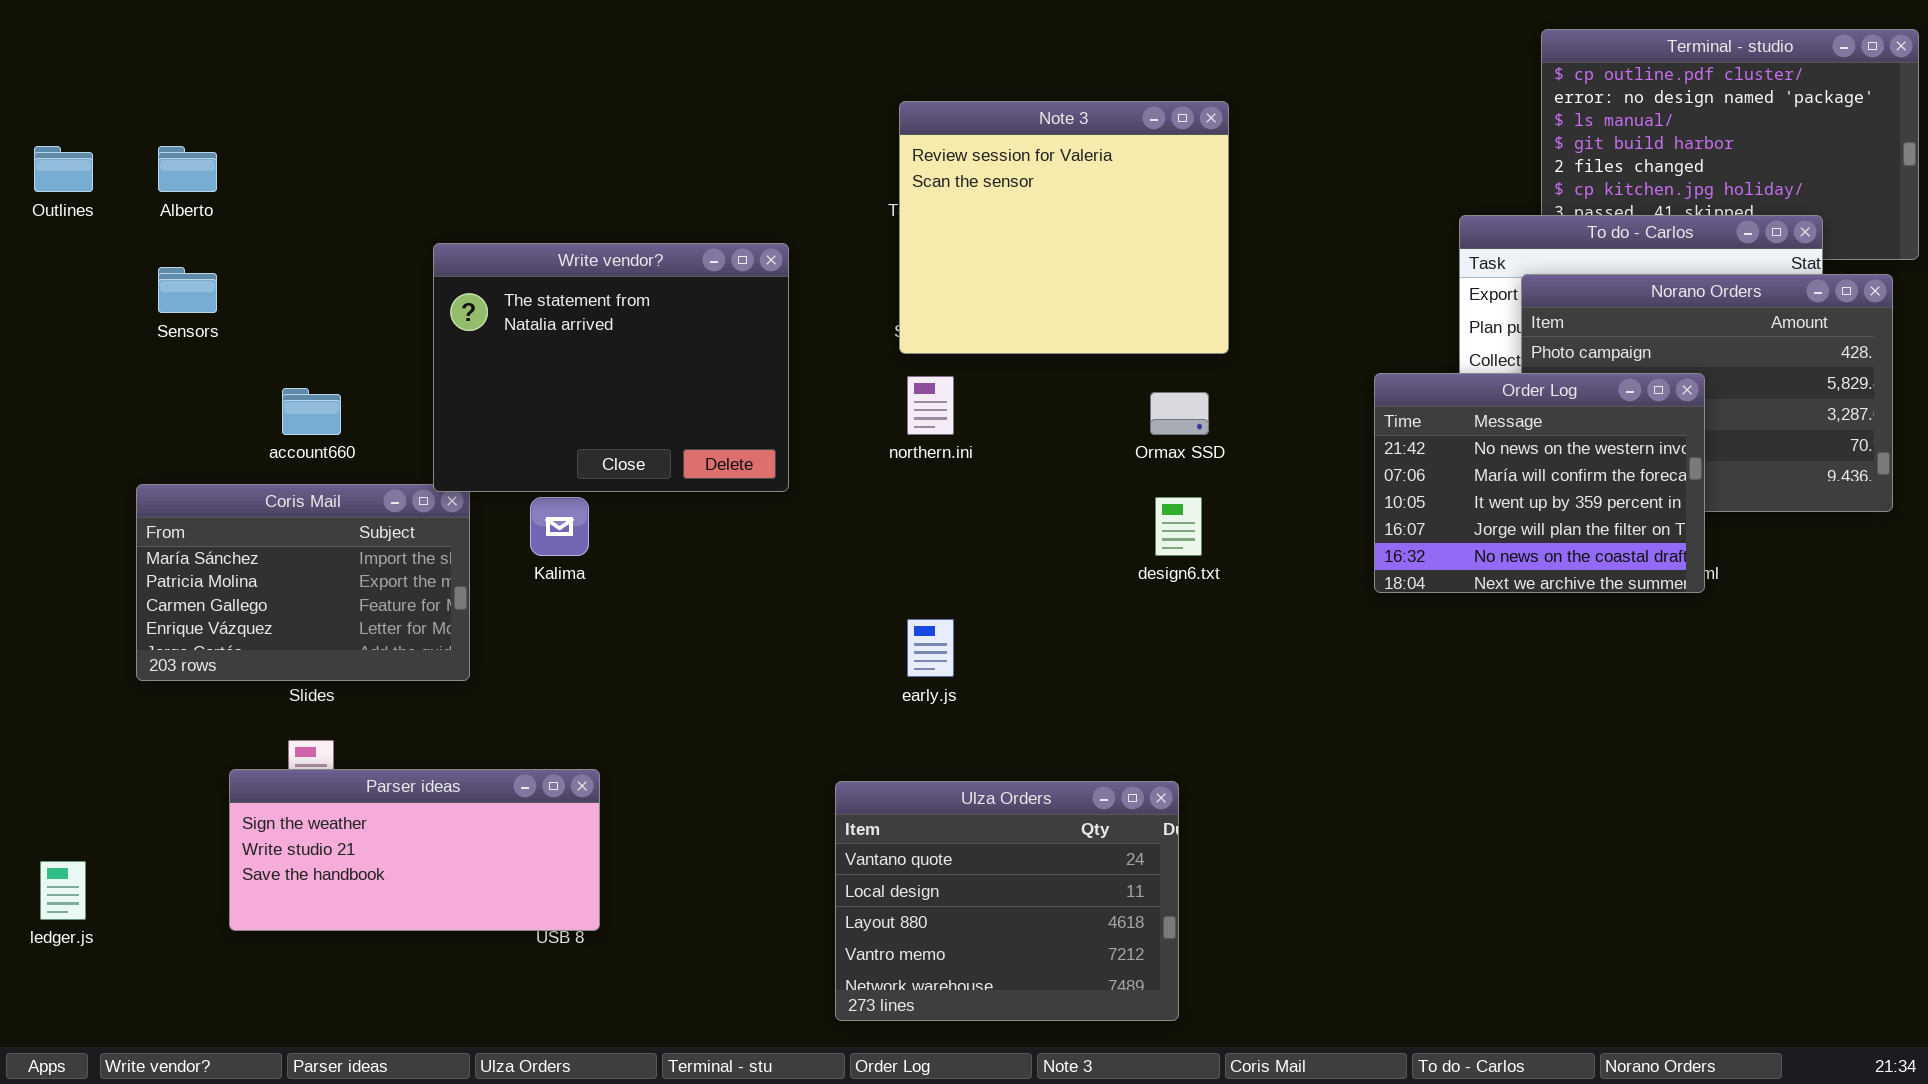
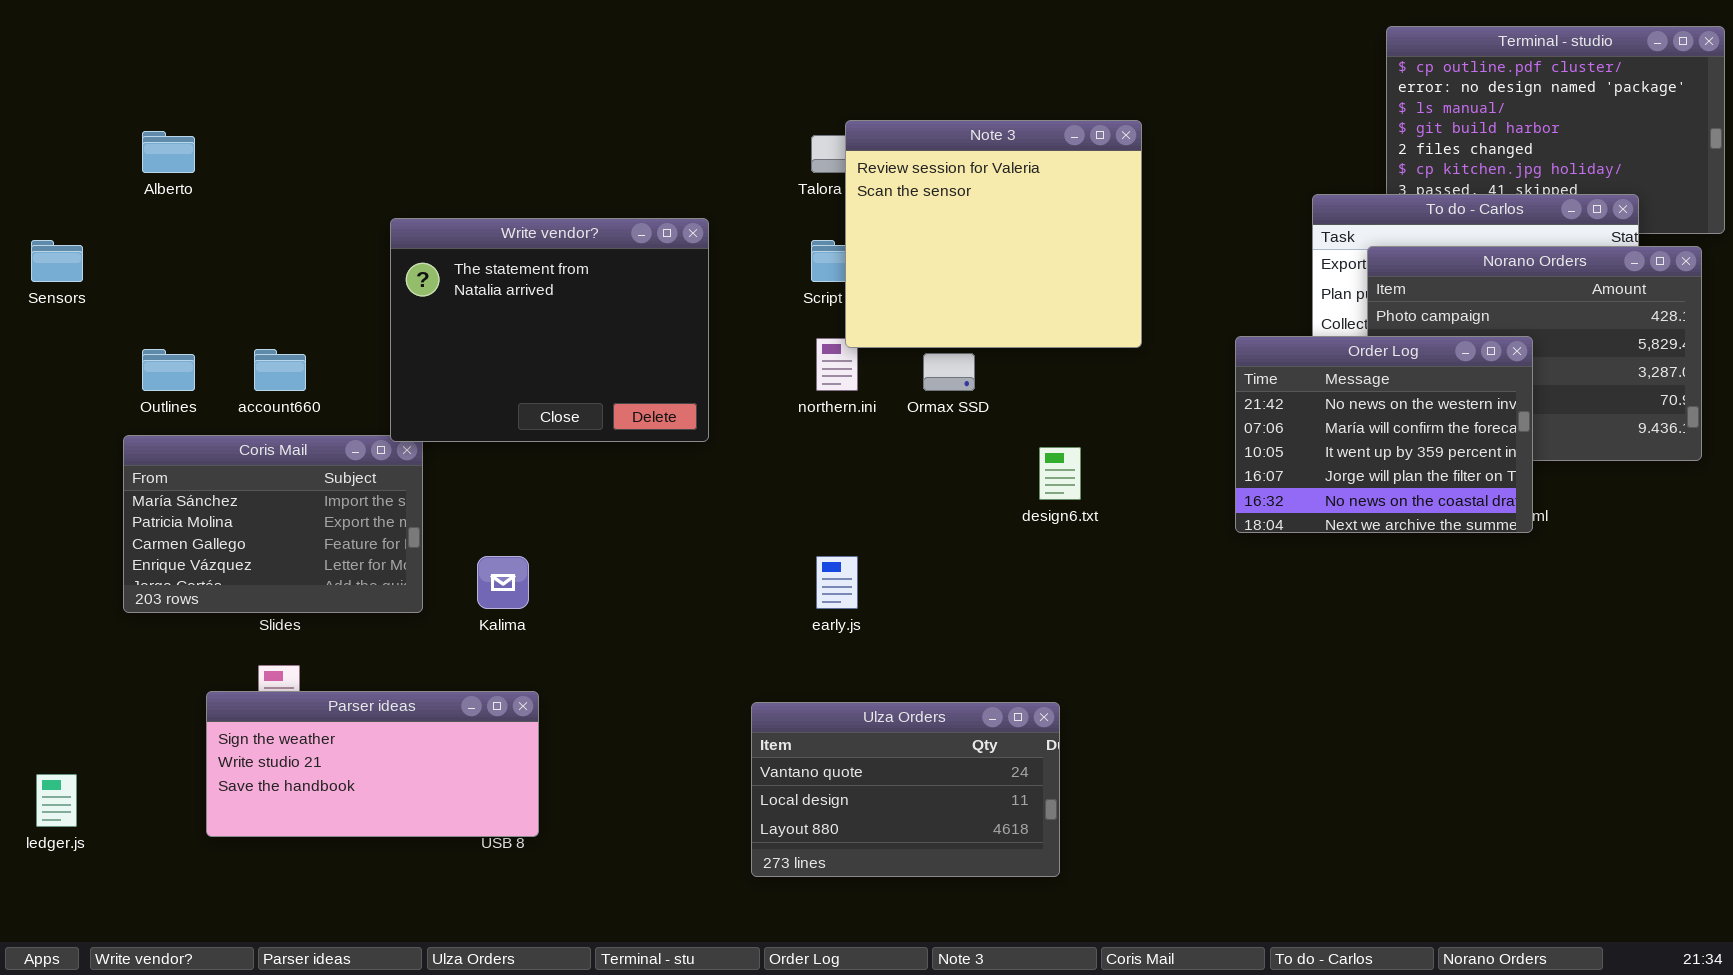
Note 3: [899,101,1229,354] -> [845,120,1142,348], moved
Outlines: [34,146,93,192] -> [142,349,195,391], moved
Sensors: [158,267,217,313] -> [31,240,83,282], moved
Ormax SSD: [1150,392,1209,435] -> [923,353,975,391], moved
Kalima: [530,497,589,556] -> [477,556,529,609], moved
Ulza Orders: [835,781,1179,1021] -> [751,702,1060,877], resized

